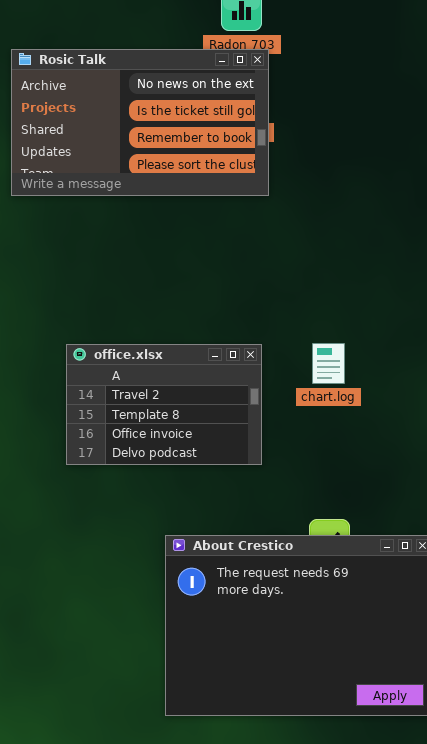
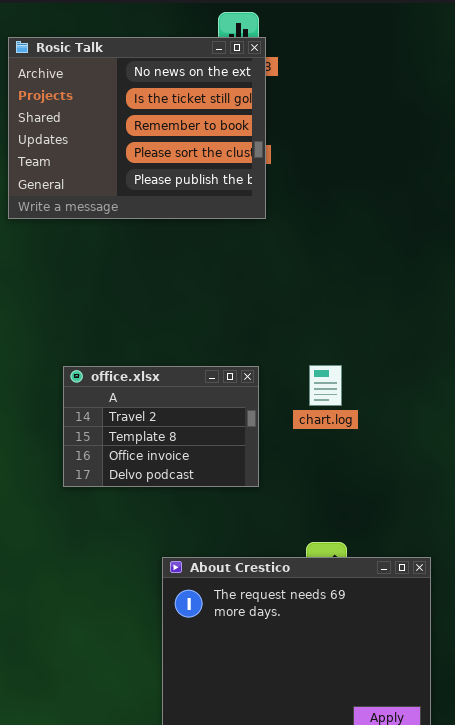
Rosic Talk: [11,49,269,196] -> [8,37,266,219], resized

